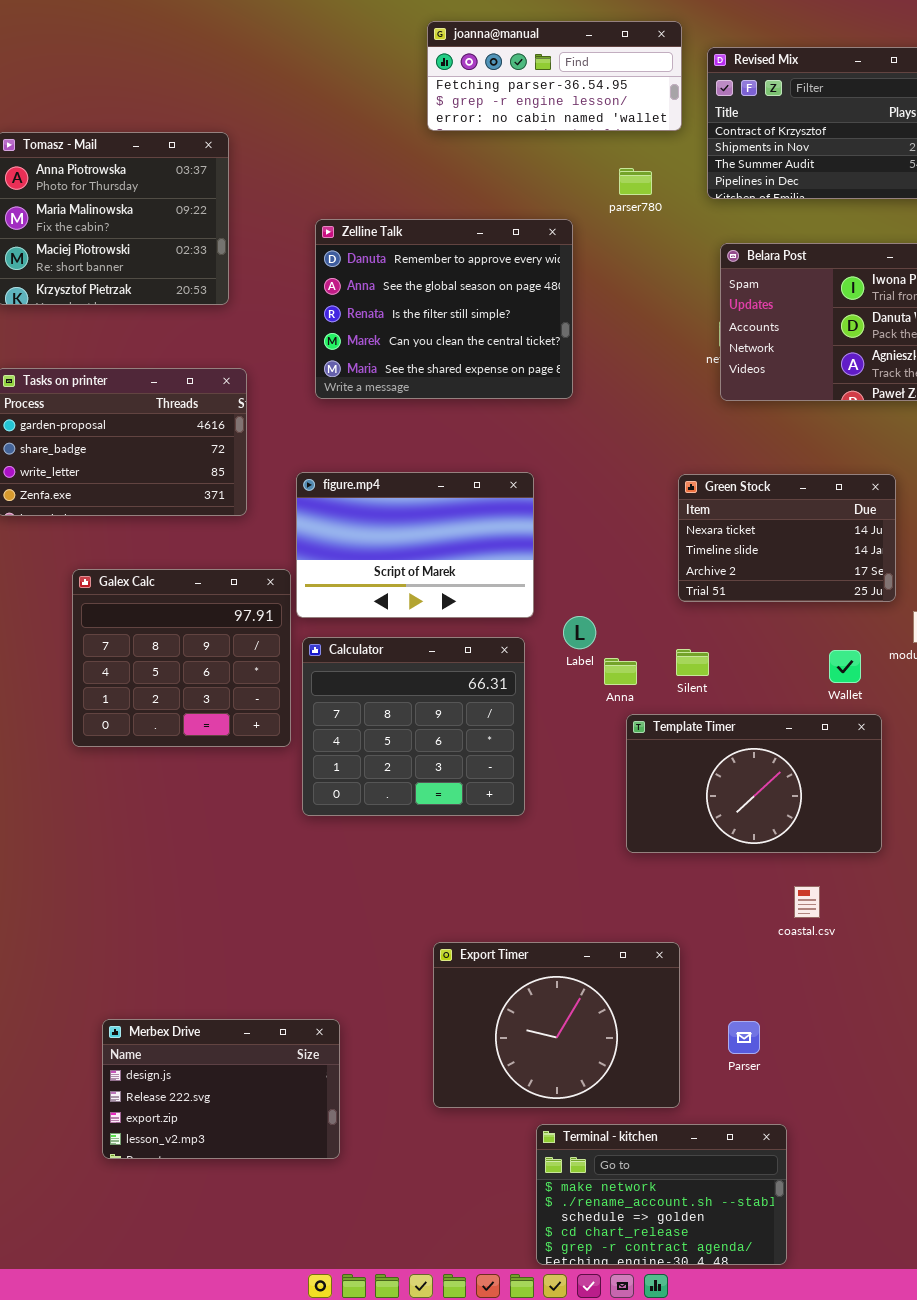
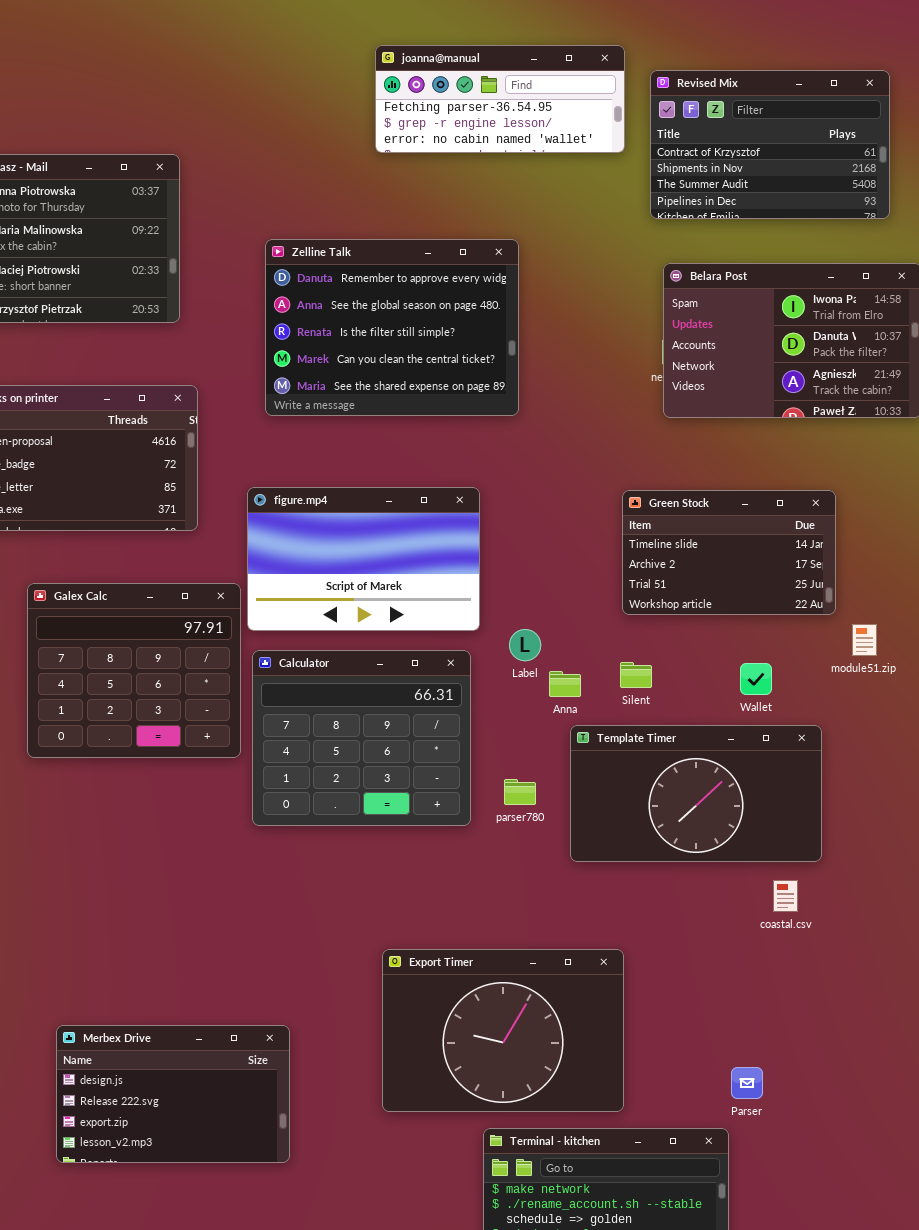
parser780: [619,168,652,195] -> [504,779,536,805], moved
Green Stock: [678,474,896,602] -> [622,490,836,615], scrolled down 1 row
Wallet: [829,650,861,683] -> [740,663,772,695], moved
coastal.csv: [794,886,820,918] -> [773,880,798,912], moved
Parser: [728,1021,760,1054] -> [731,1067,763,1099], moved

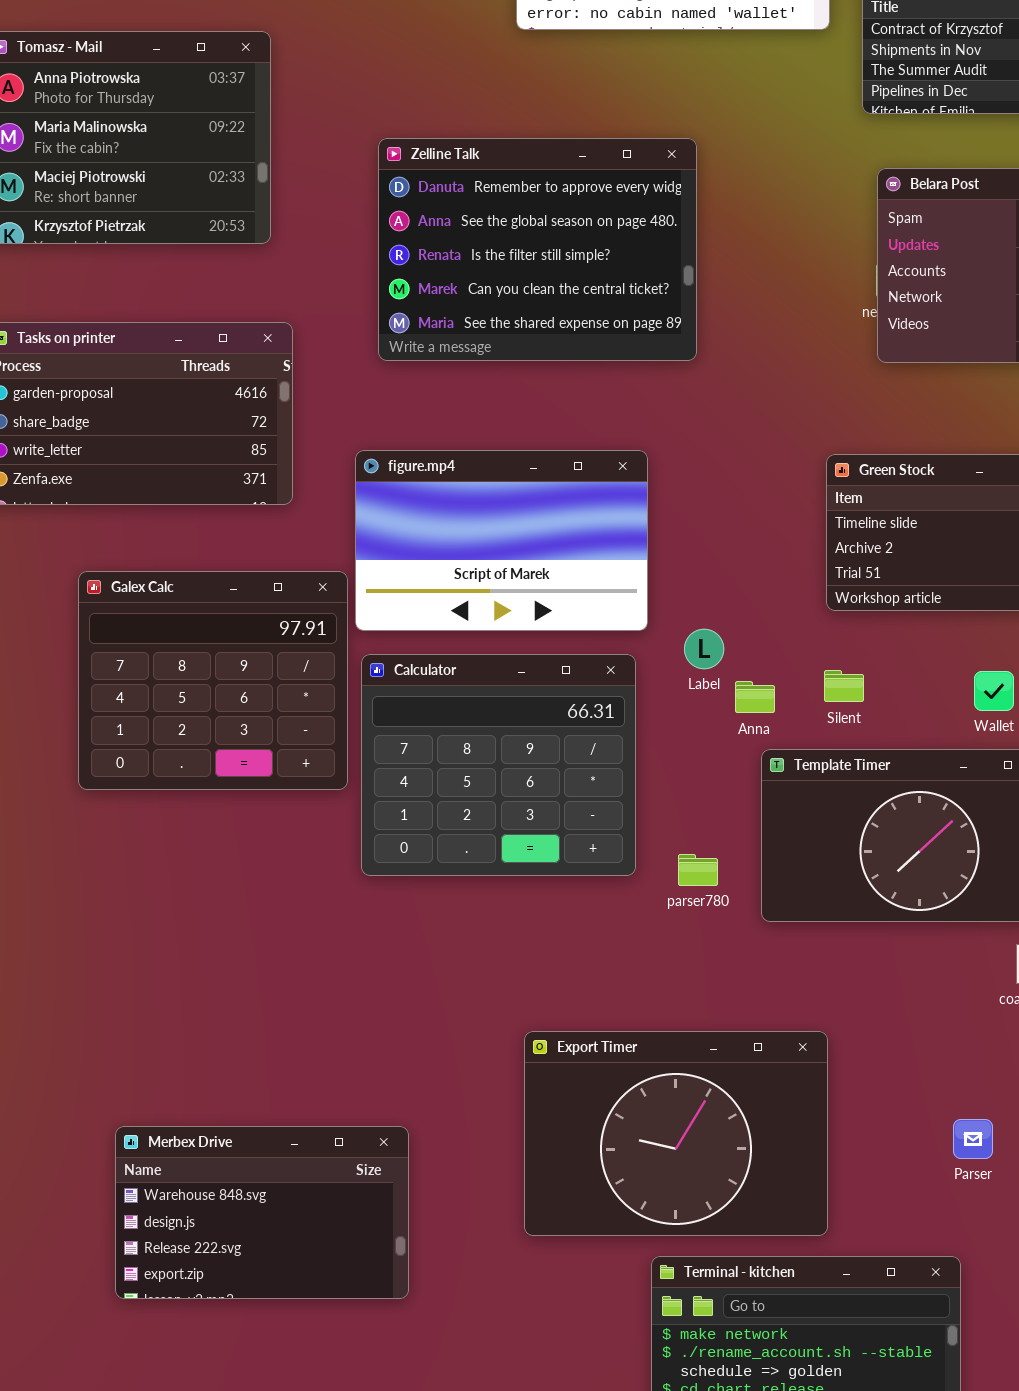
parser780: [504,779,536,805] -> [678,854,718,886], moved
Merbex Drive: [56,1025,290,1163] -> [115,1126,409,1299], scrolled up 1 row
Parser: [731,1067,763,1099] -> [953,1119,993,1159], moved

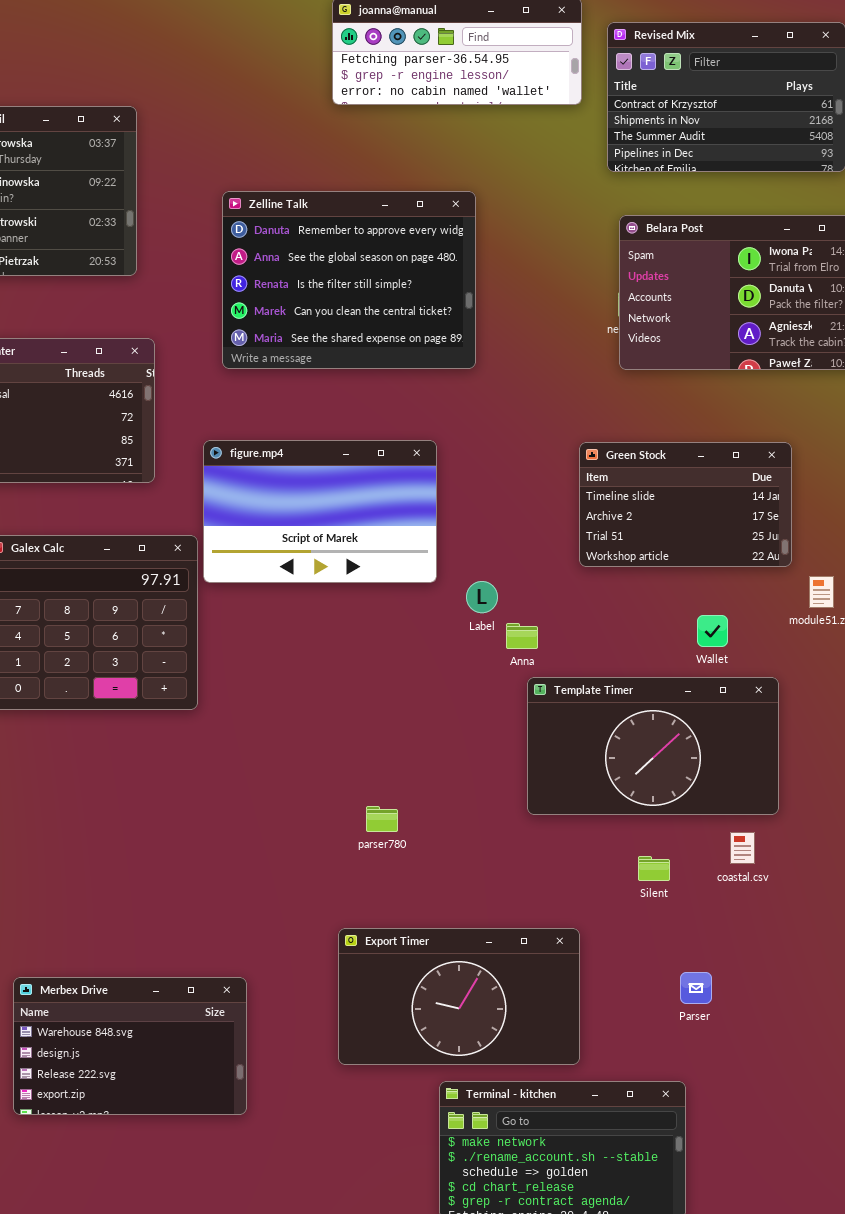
Calculator: [361,654,636,876] -> none, closed
Silent: [824,670,864,702] -> [638,856,670,881], moved
parser780: [678,854,718,886] -> [366,806,398,832], moved
Export Timer: [524,1031,828,1236] -> [338,928,580,1065], resized

